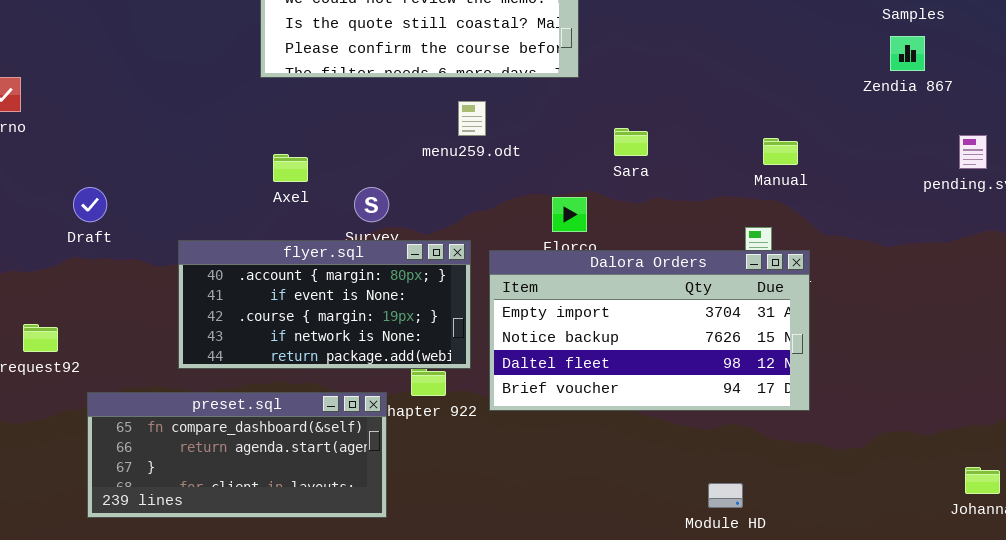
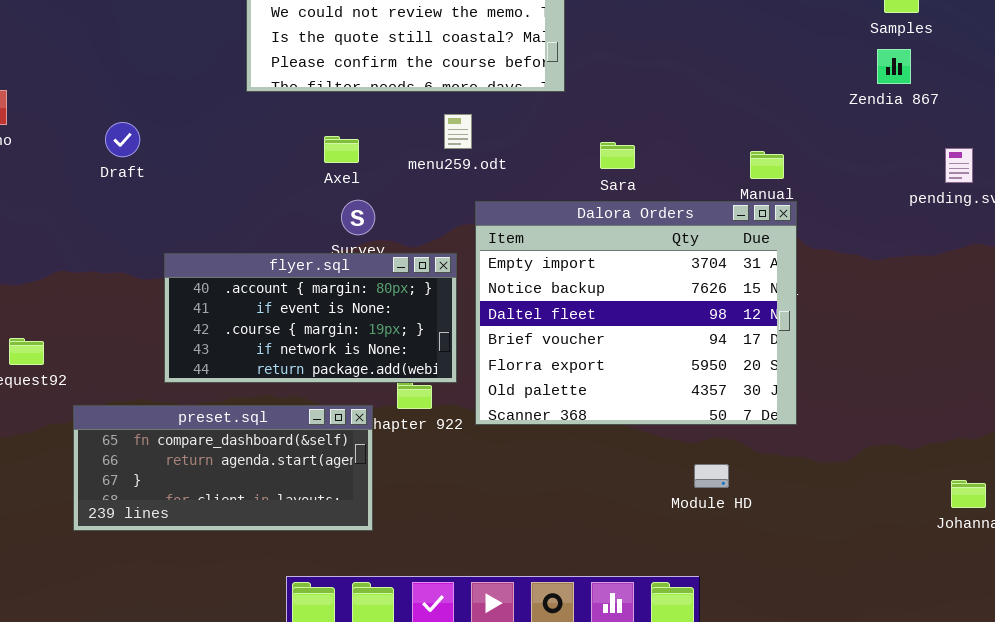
Axel: [273,154,308,182] -> [324,136,359,163], moved
Draft: [73,187,107,222] -> [105,122,140,157], moved
Dalora Orders: [489,250,810,411] -> [475,201,797,425], resized
Module HD: [708,483,743,508] -> [694,464,729,488], moved

